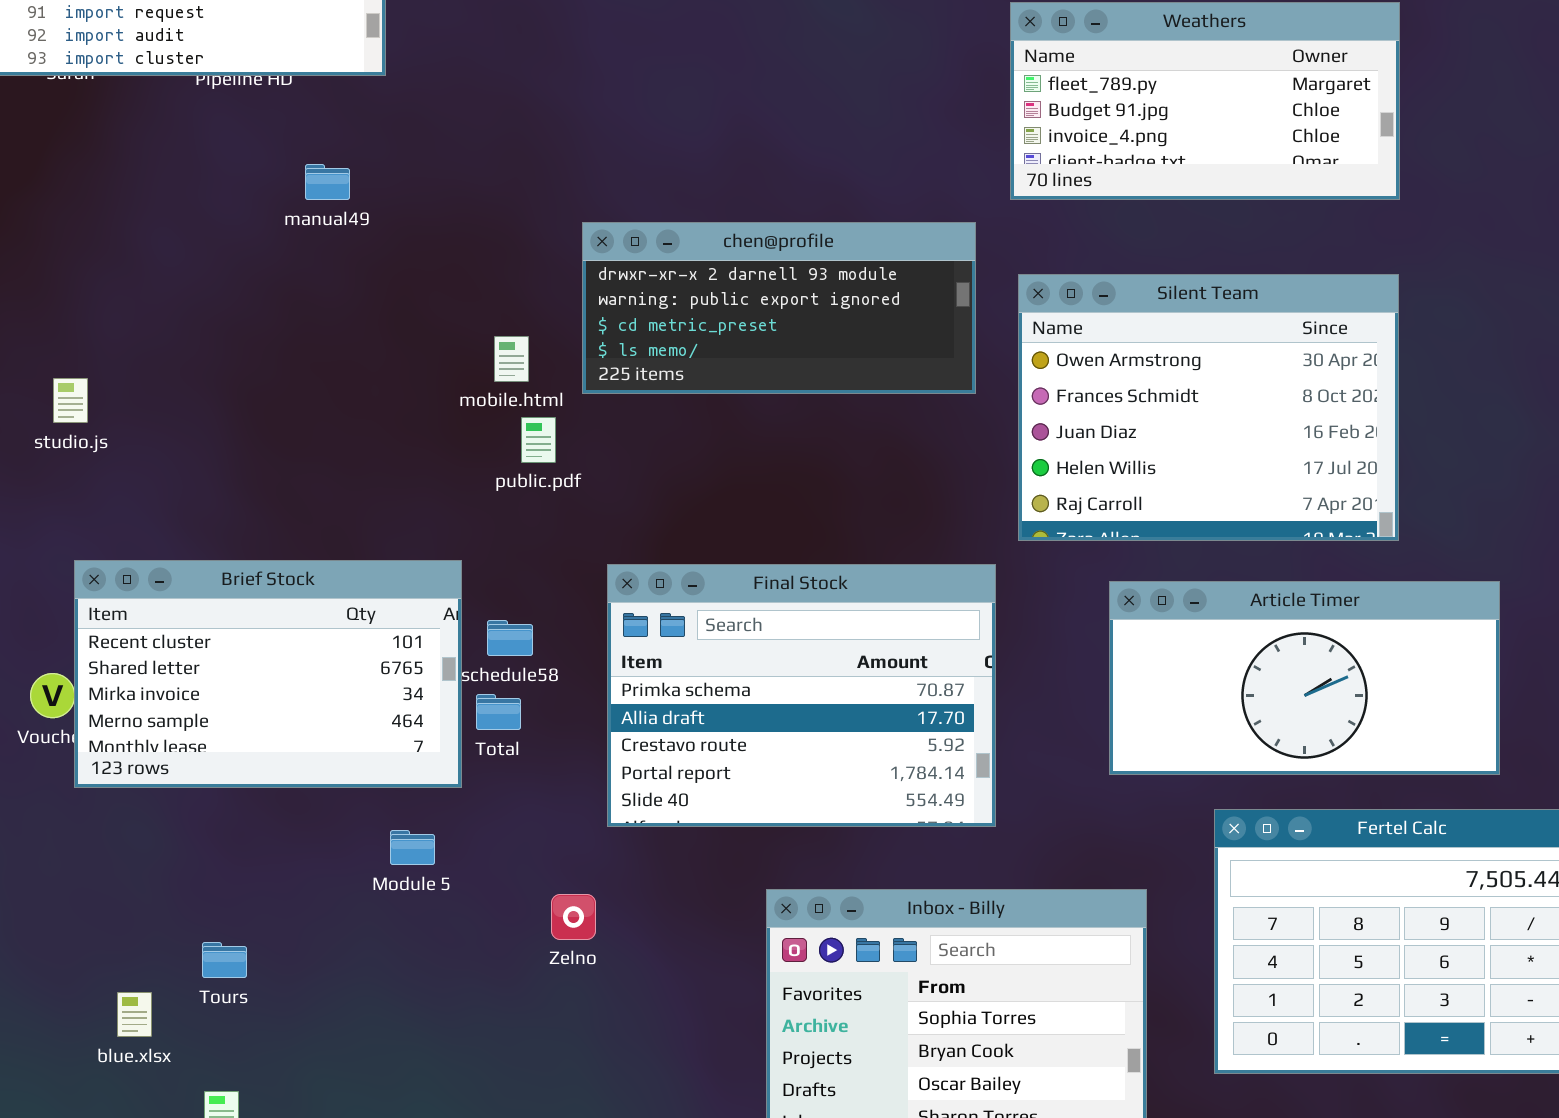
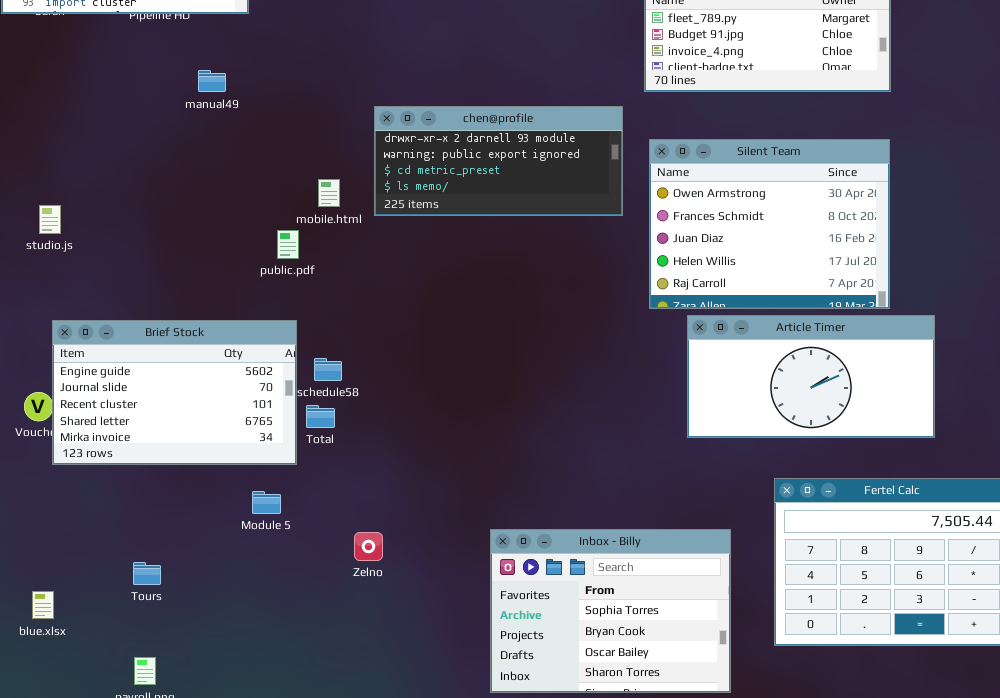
public.pdf: [521,417,556,463] -> [277,230,299,259], moved
Brief Stock: [74,560,462,788] -> [52,320,297,465], scrolled up 2 rows
Final Stock: [607,564,996,827] -> none, closed
Article Timer: [1109,581,1500,775] -> [687,315,935,438], moved
blue.xlsx: [117,992,152,1037] -> [32,591,54,619], moved

